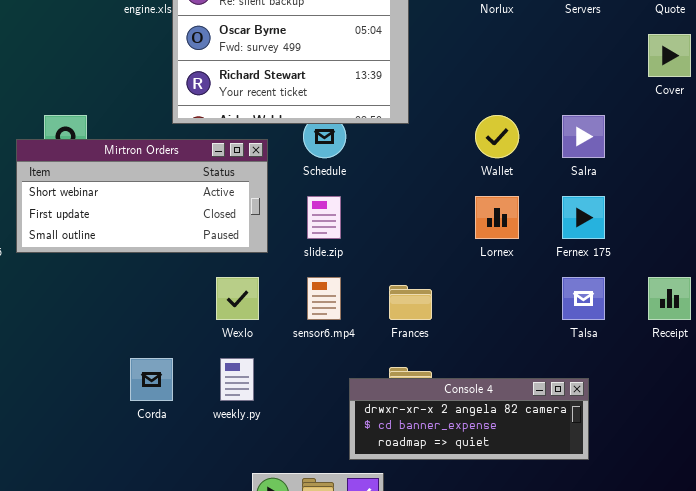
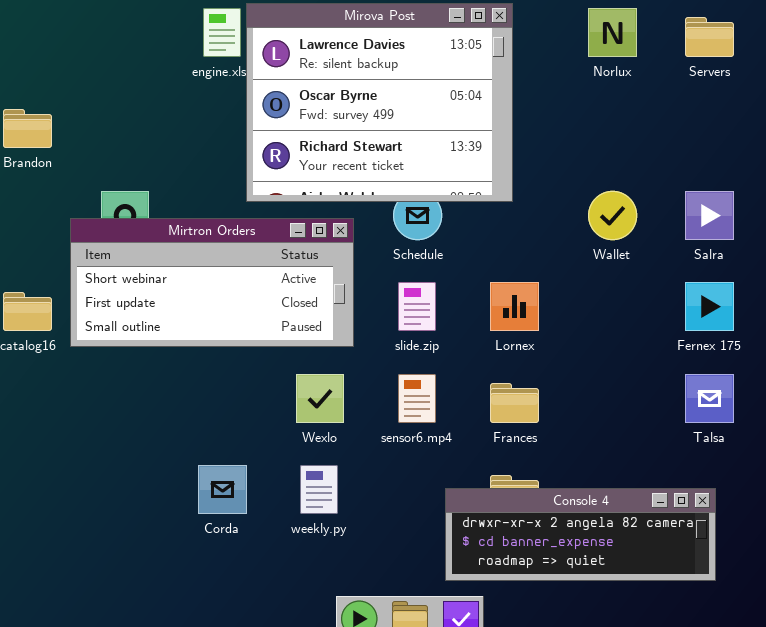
Lornex: [475,196,519,239] -> [490,282,539,331], moved

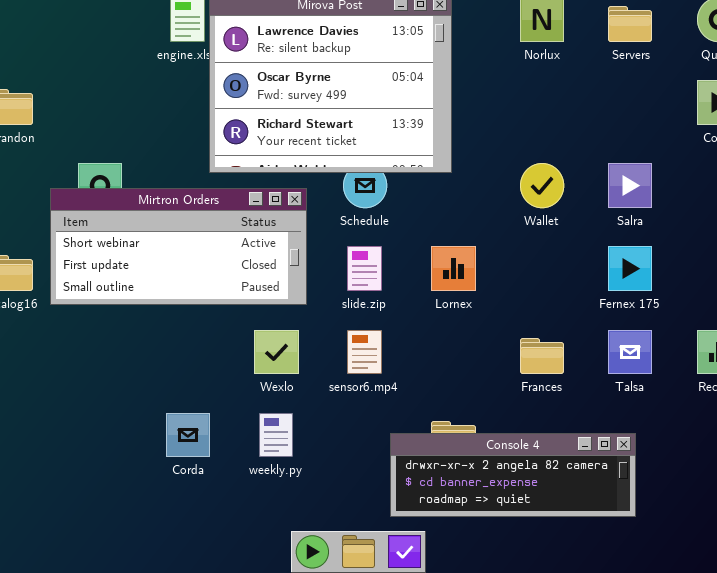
Frances: [490,383,539,423] -> [520,338,564,374], moved

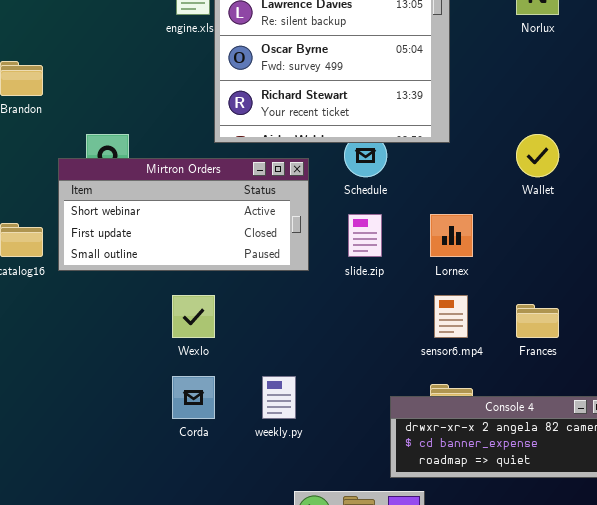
Wexlo: [254,330,299,374] -> [172,295,215,338], moved
sensor6.mp4: [347,330,382,374] -> [434,295,468,338], moved

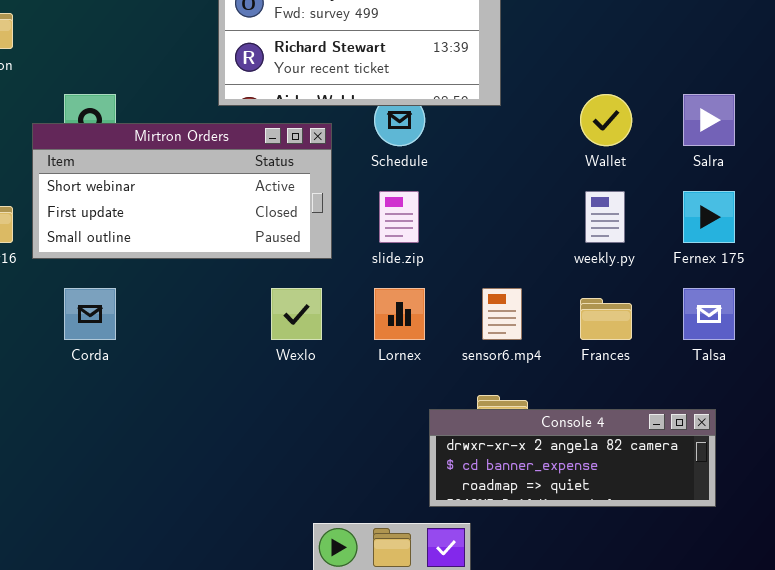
Lornex: [430,214,473,257] -> [374,288,425,340], moved
Wexlo: [172,295,215,338] -> [271,288,322,340], moved
Corda: [172,376,215,419] -> [64,288,116,340], moved
weekly.py: [262,376,296,419] -> [585,191,625,243], moved

